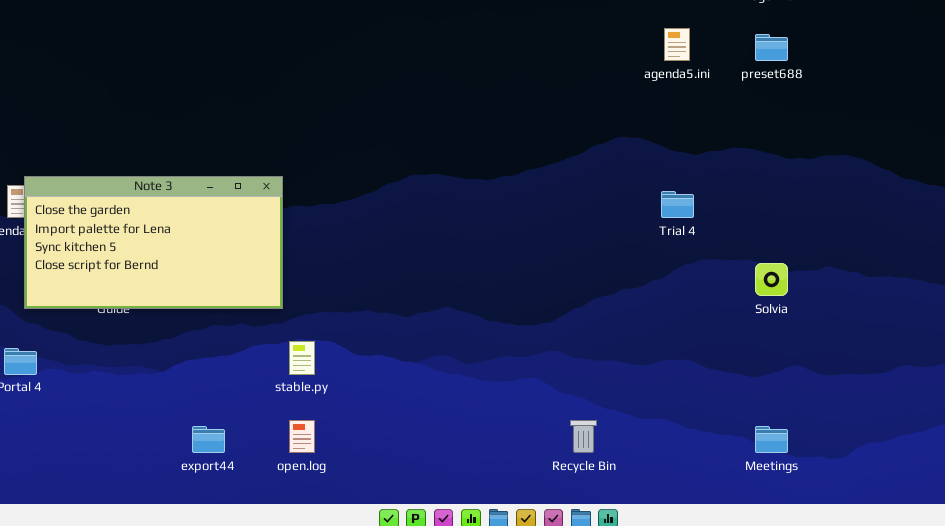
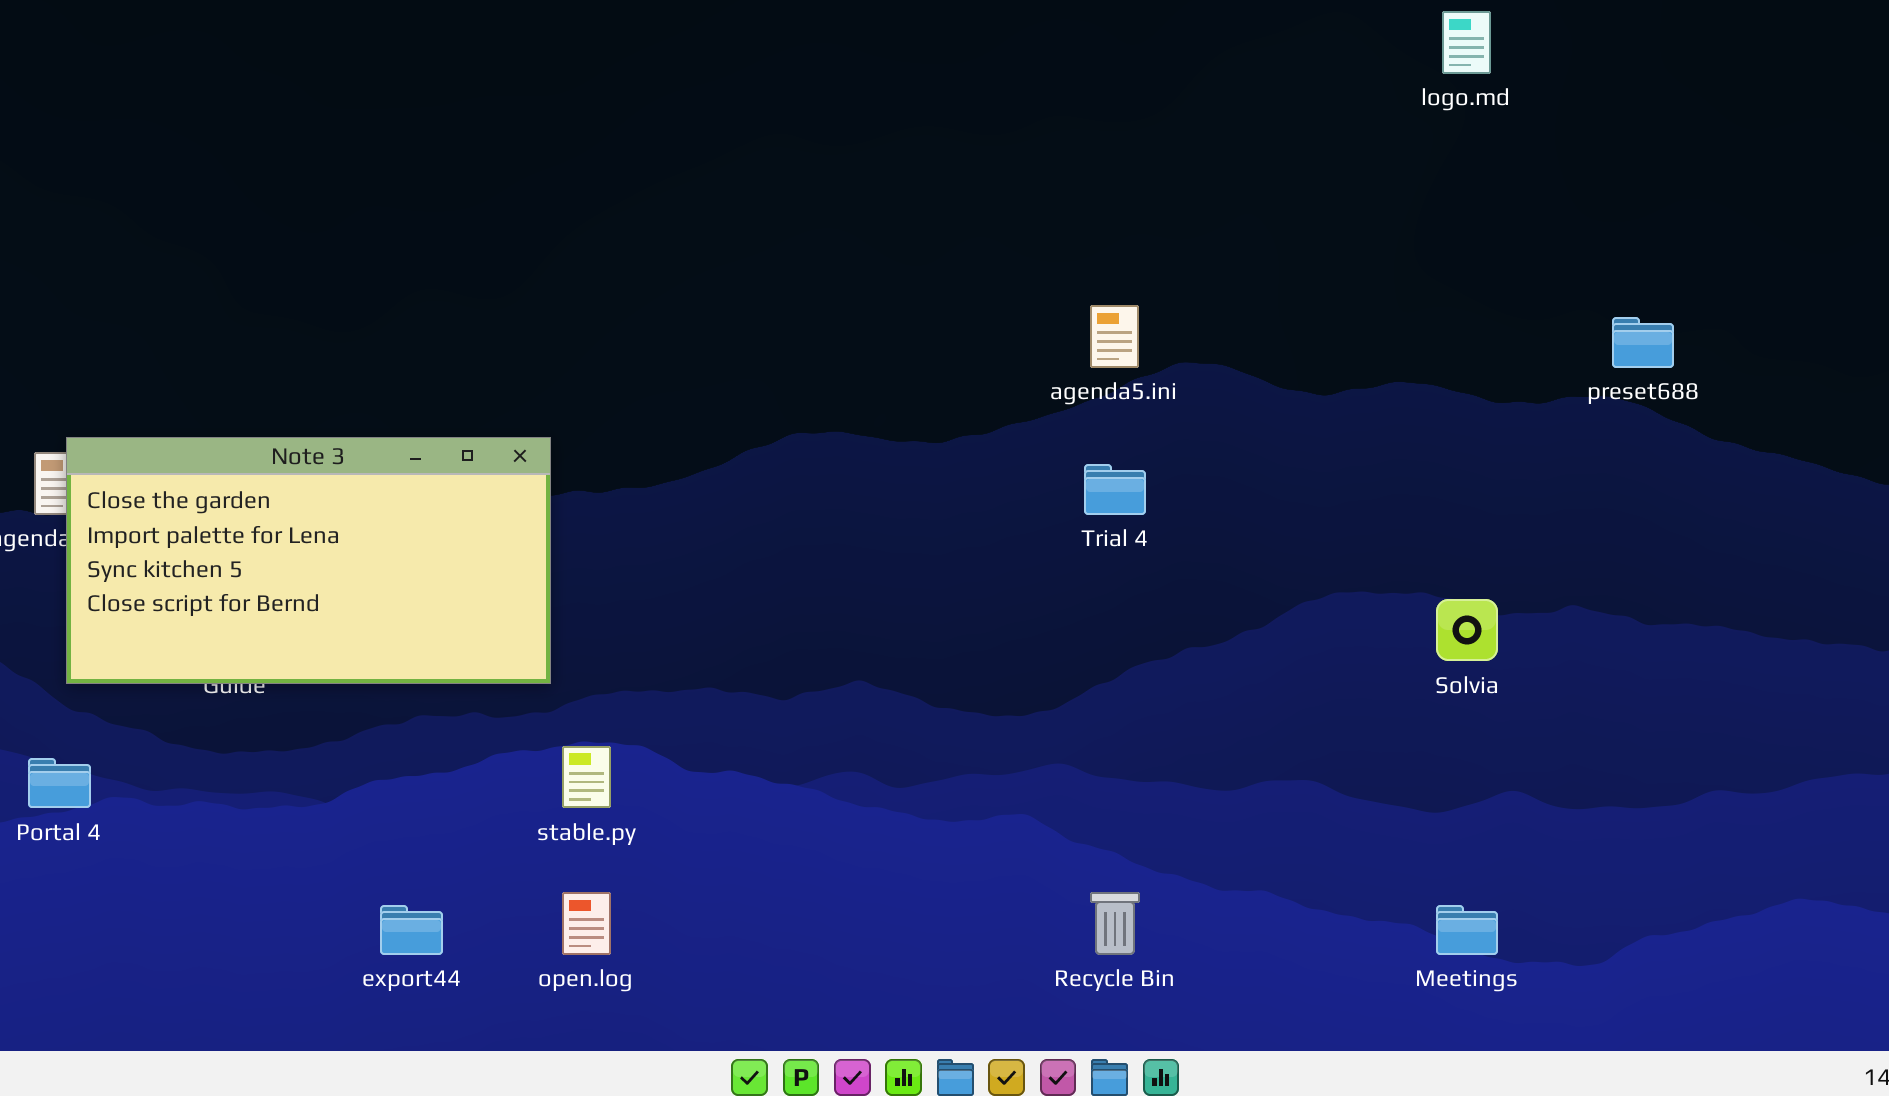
agenda5.ini: [664,28,690,61] -> [1090,305,1139,368], moved
preset688: [755,34,788,61] -> [1612,317,1674,368], moved
Trial 4: [661,191,694,218] -> [1084,464,1146,515], moved

